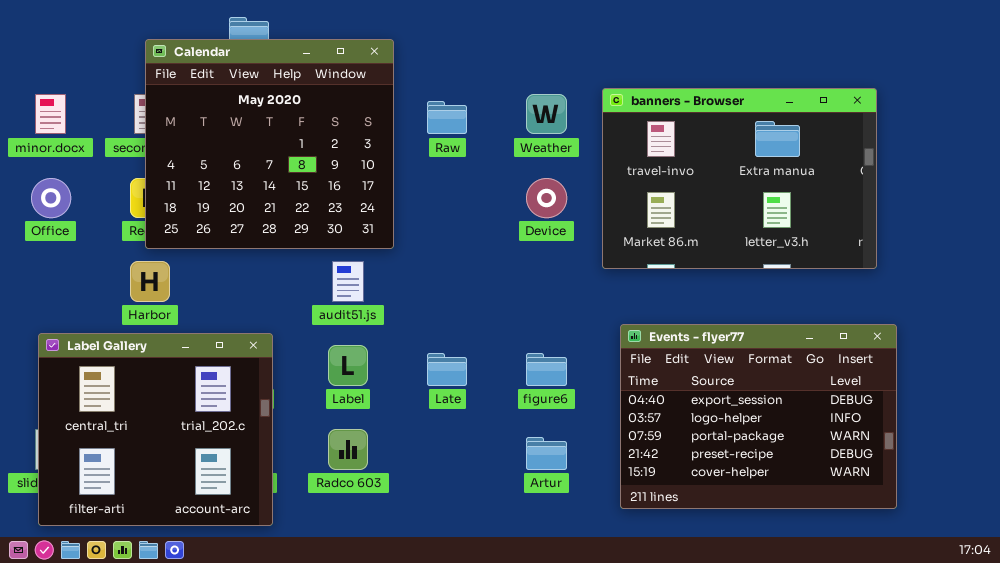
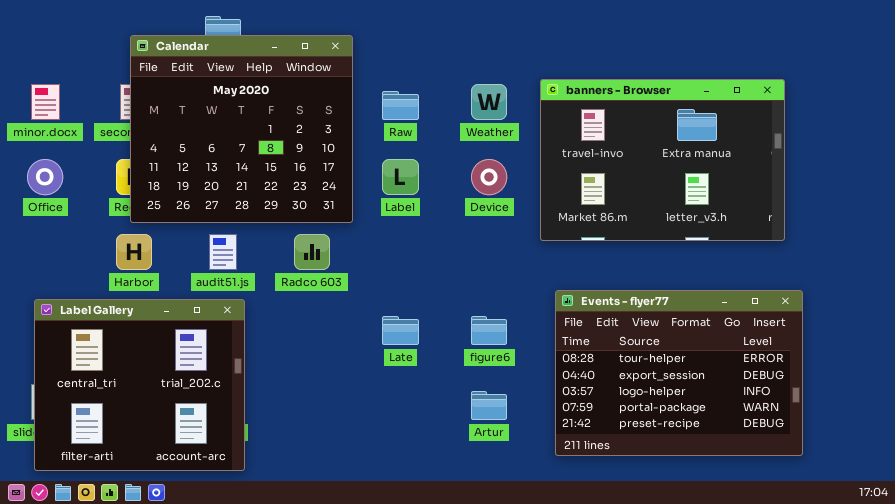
audit51.js: [332,261,364,302] -> [209,234,237,270], moved
Events - flyer77: [620,324,897,509] -> [555,290,803,456], scrolled up 1 row
Label: [328,345,368,386] -> [382,159,419,195], moved
Radco 603: [328,429,368,470] -> [294,234,330,270], moved

